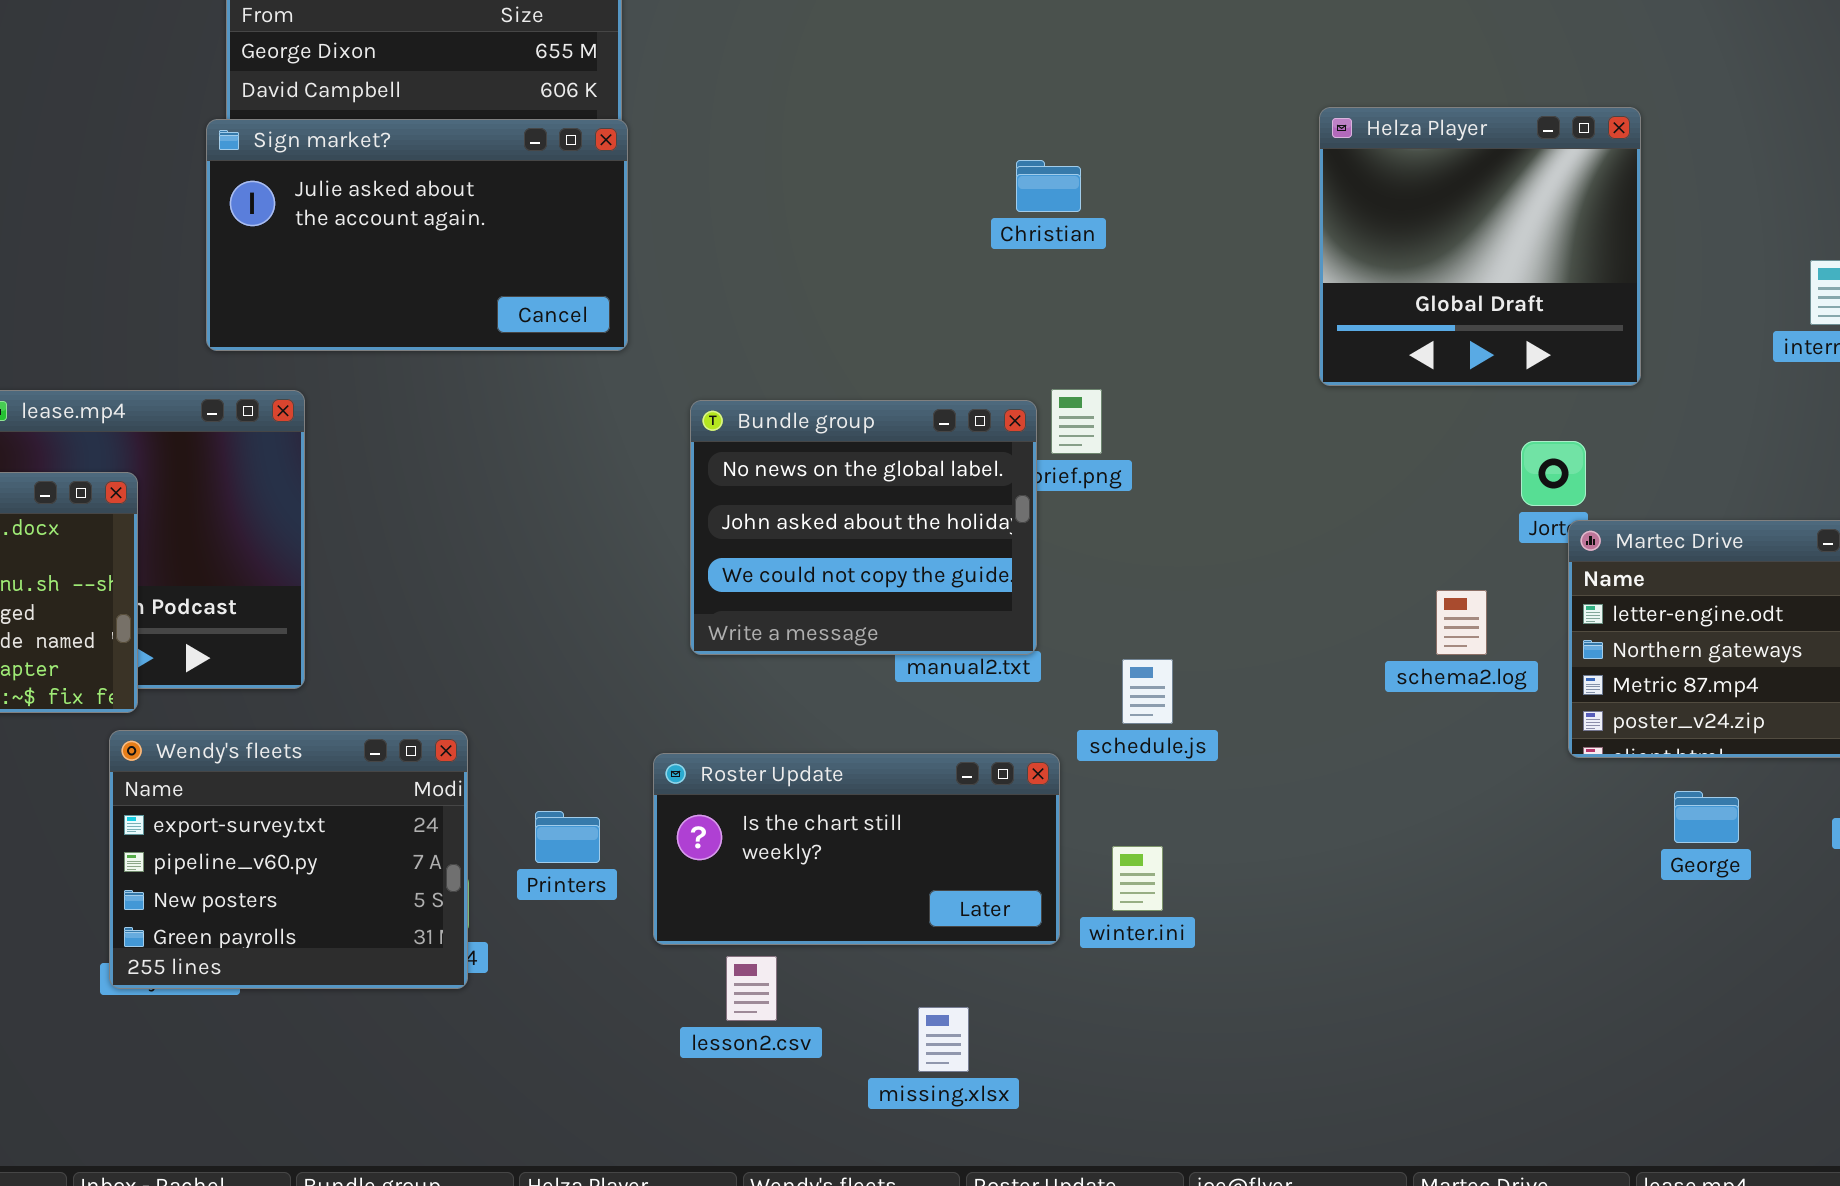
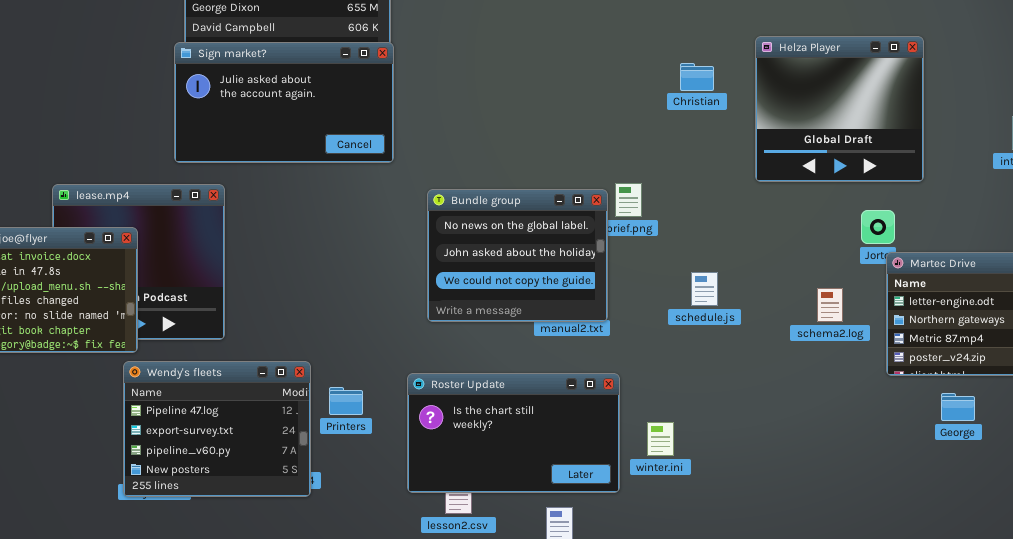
Christian: [1016,160,1081,212] -> [680,63,714,91], moved
schedule.js: [1122,659,1173,724] -> [691,272,718,306], moved
Wendy's fleets: [109,730,468,989] -> [123,361,311,497], scrolled up 1 row
Roster Update: [653,753,1060,945] -> [407,373,620,493], resized
Printers: [535,811,600,863] -> [329,387,363,415], moved

